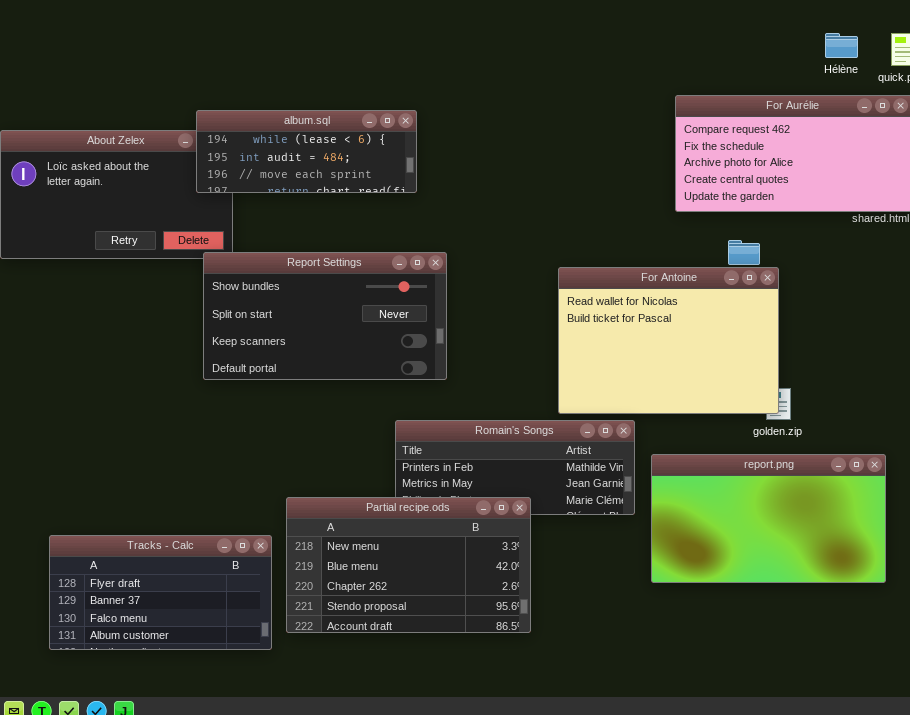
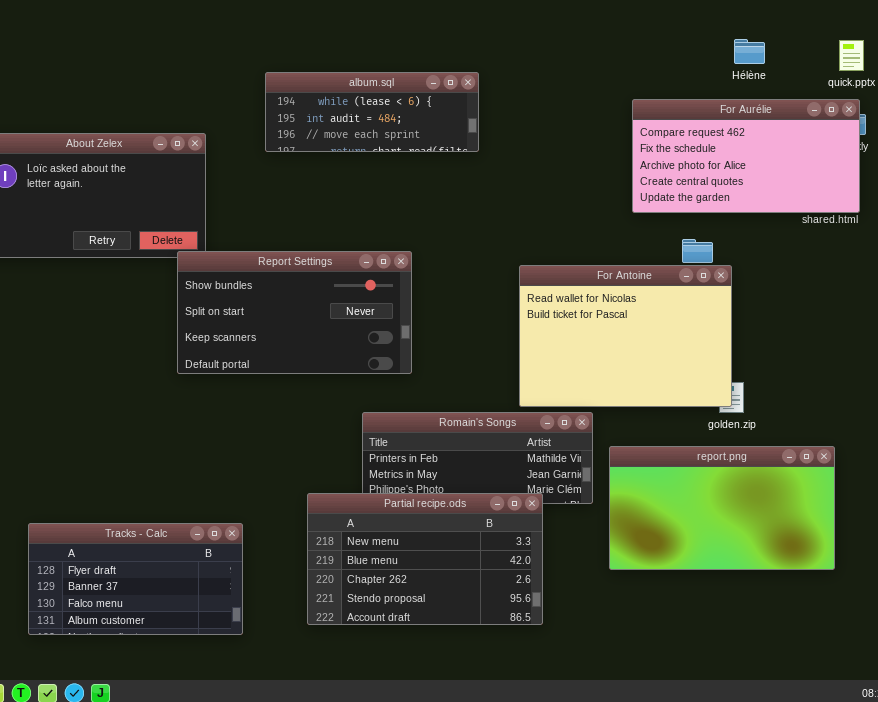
Hélène: [825,33,858,58] -> [734,39,765,64], moved
album.sql: [196,110,417,193] -> [265,72,479,152], moved
Partial recipe.ods: [286,497,531,633] -> [307,493,543,625], moved

